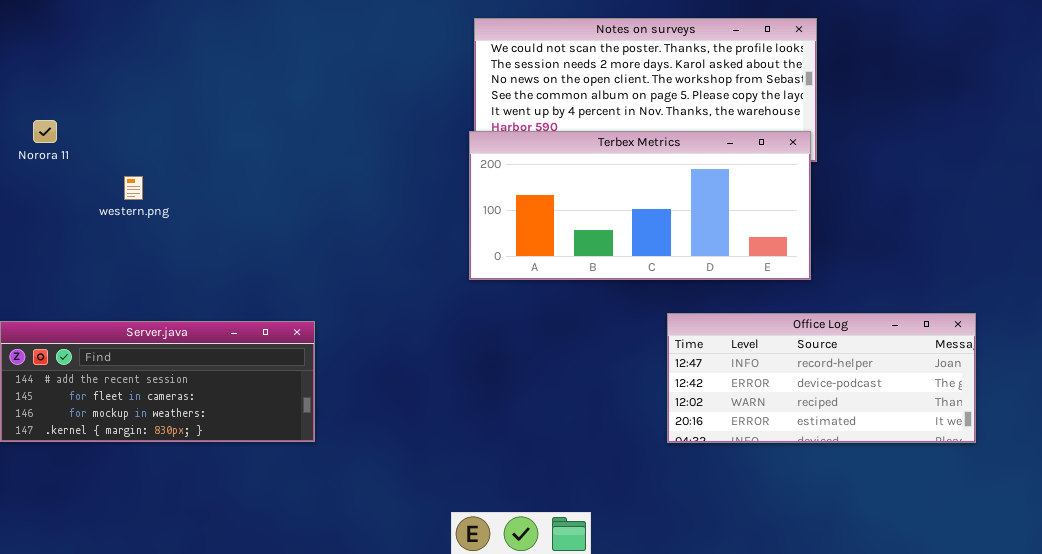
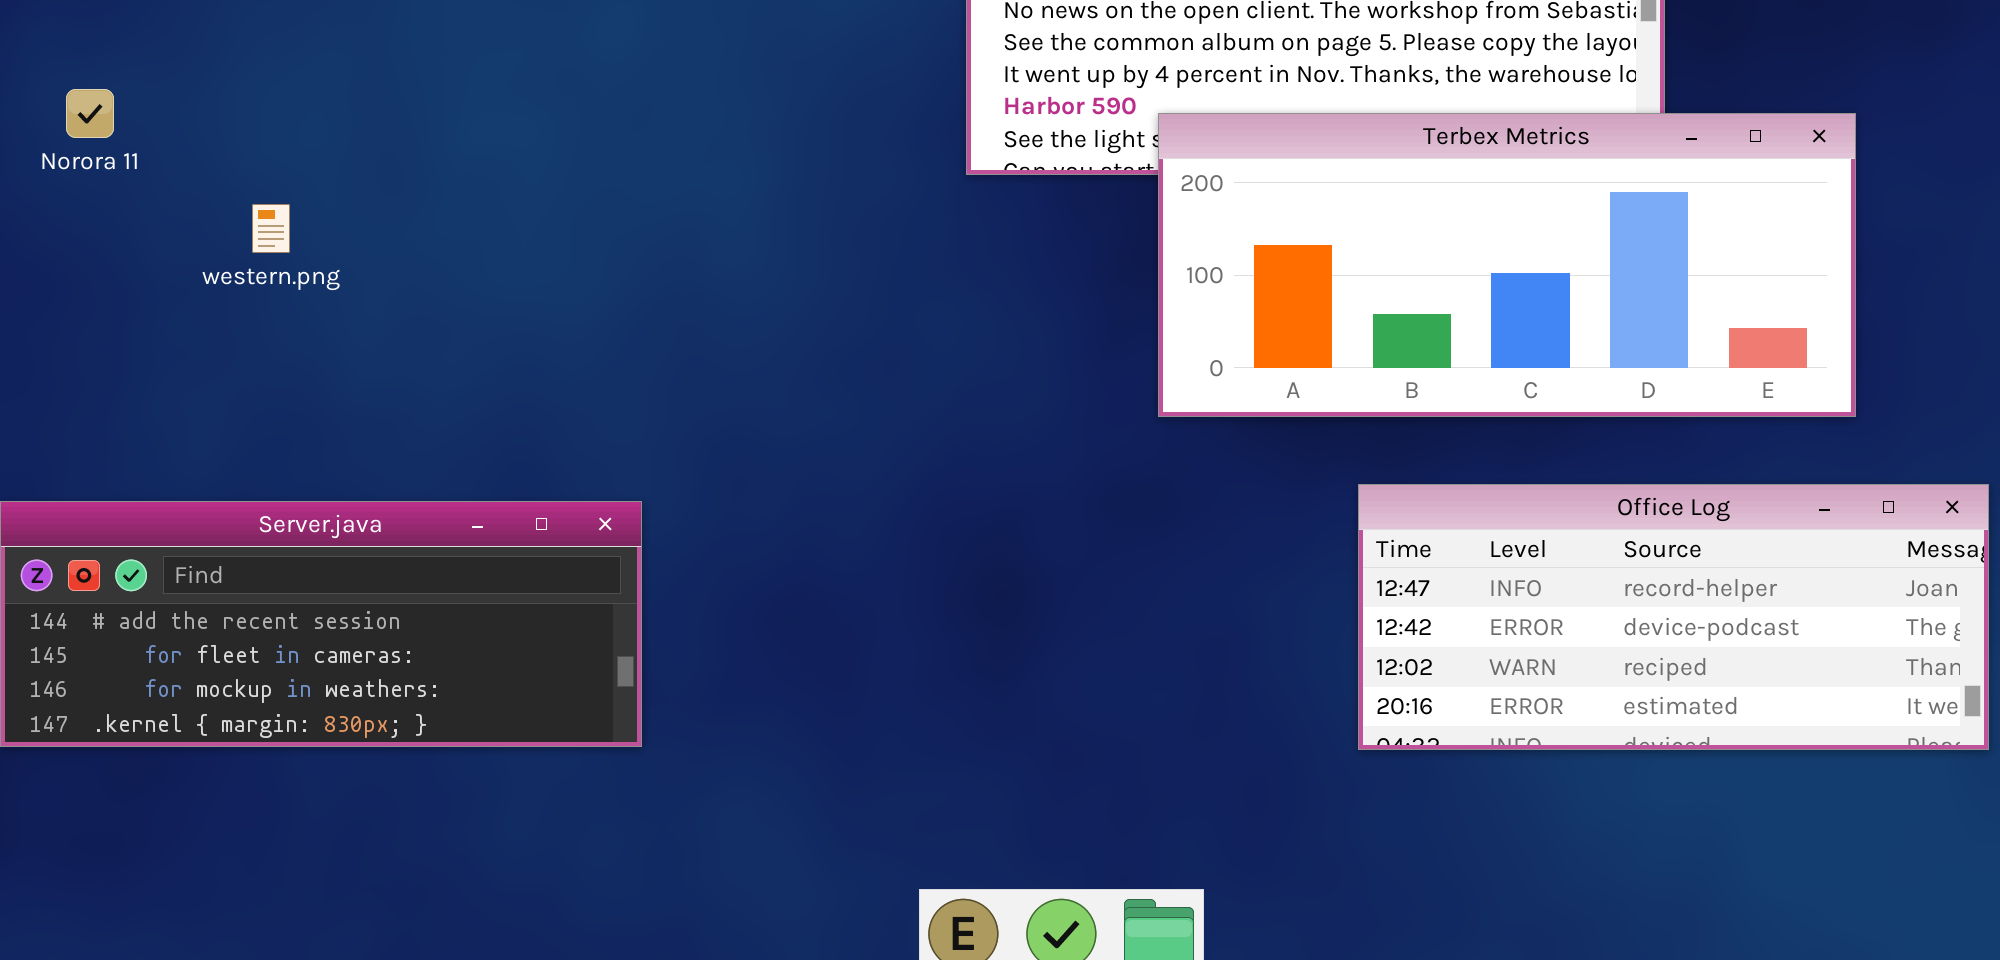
Terbex Metrics: [469,131,811,280] -> [1158,113,1856,417], moved

